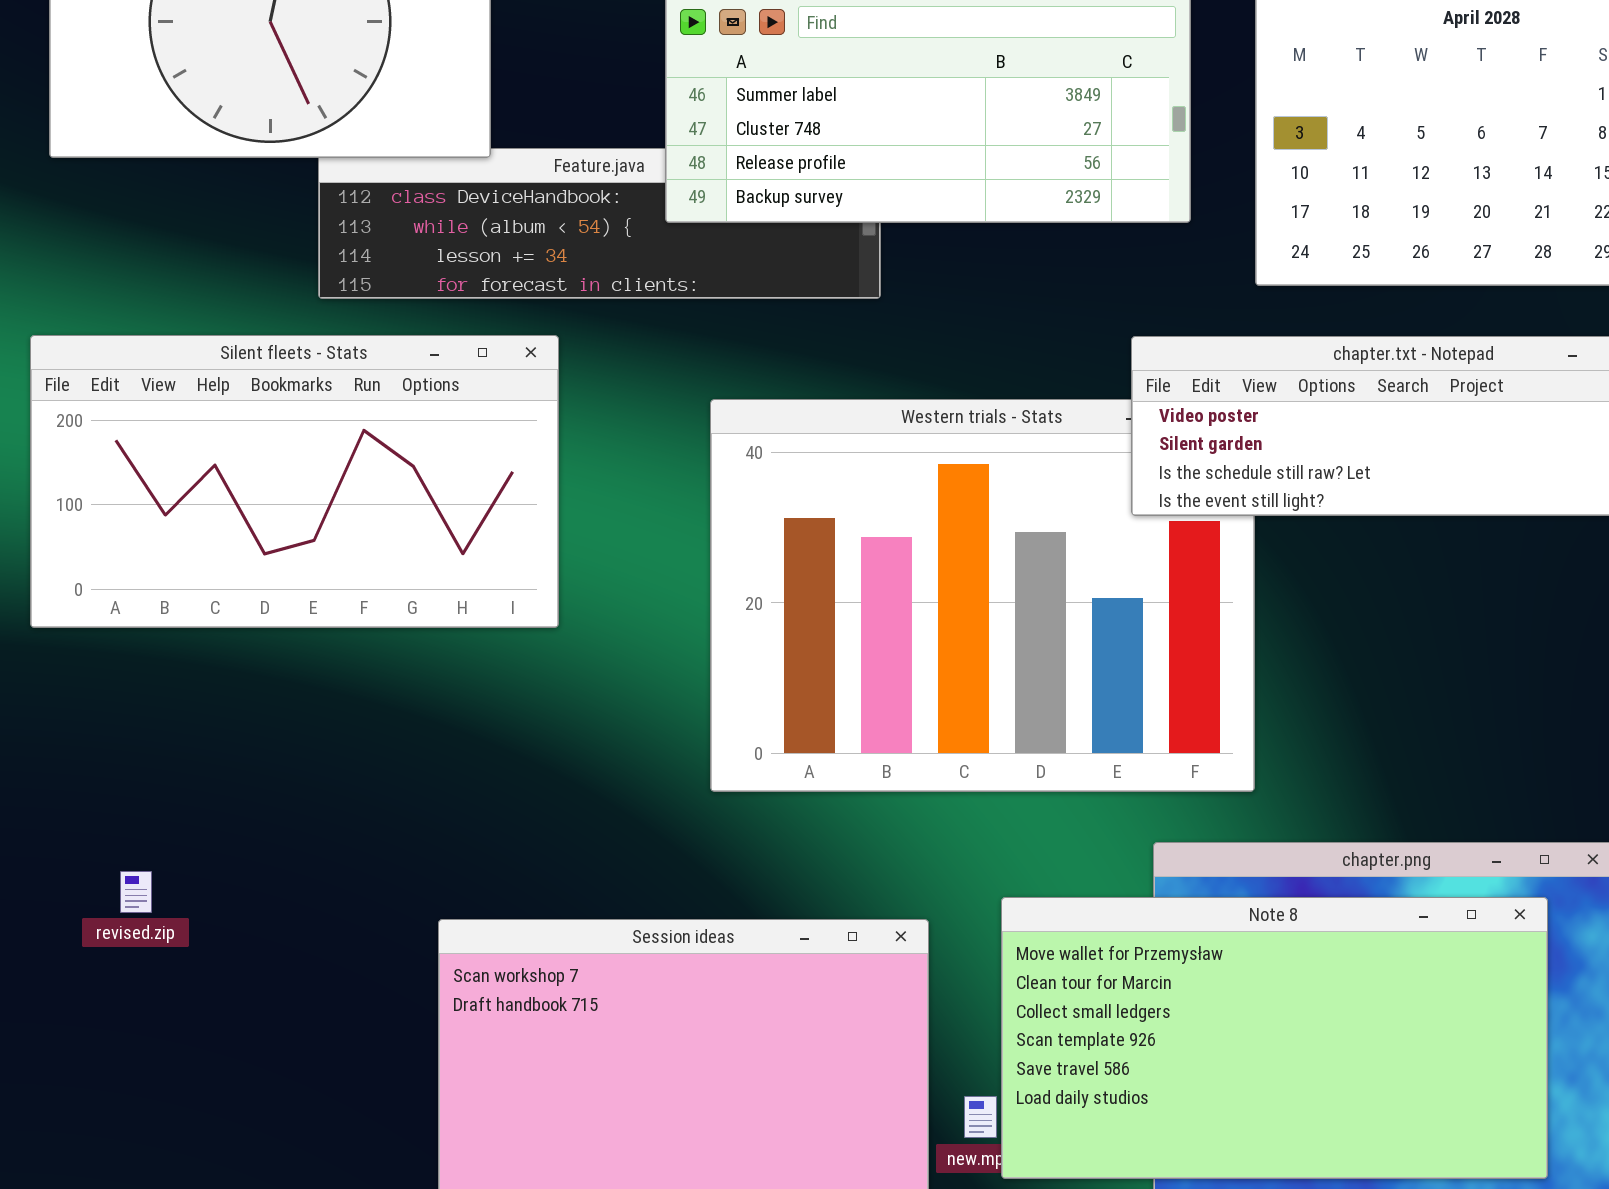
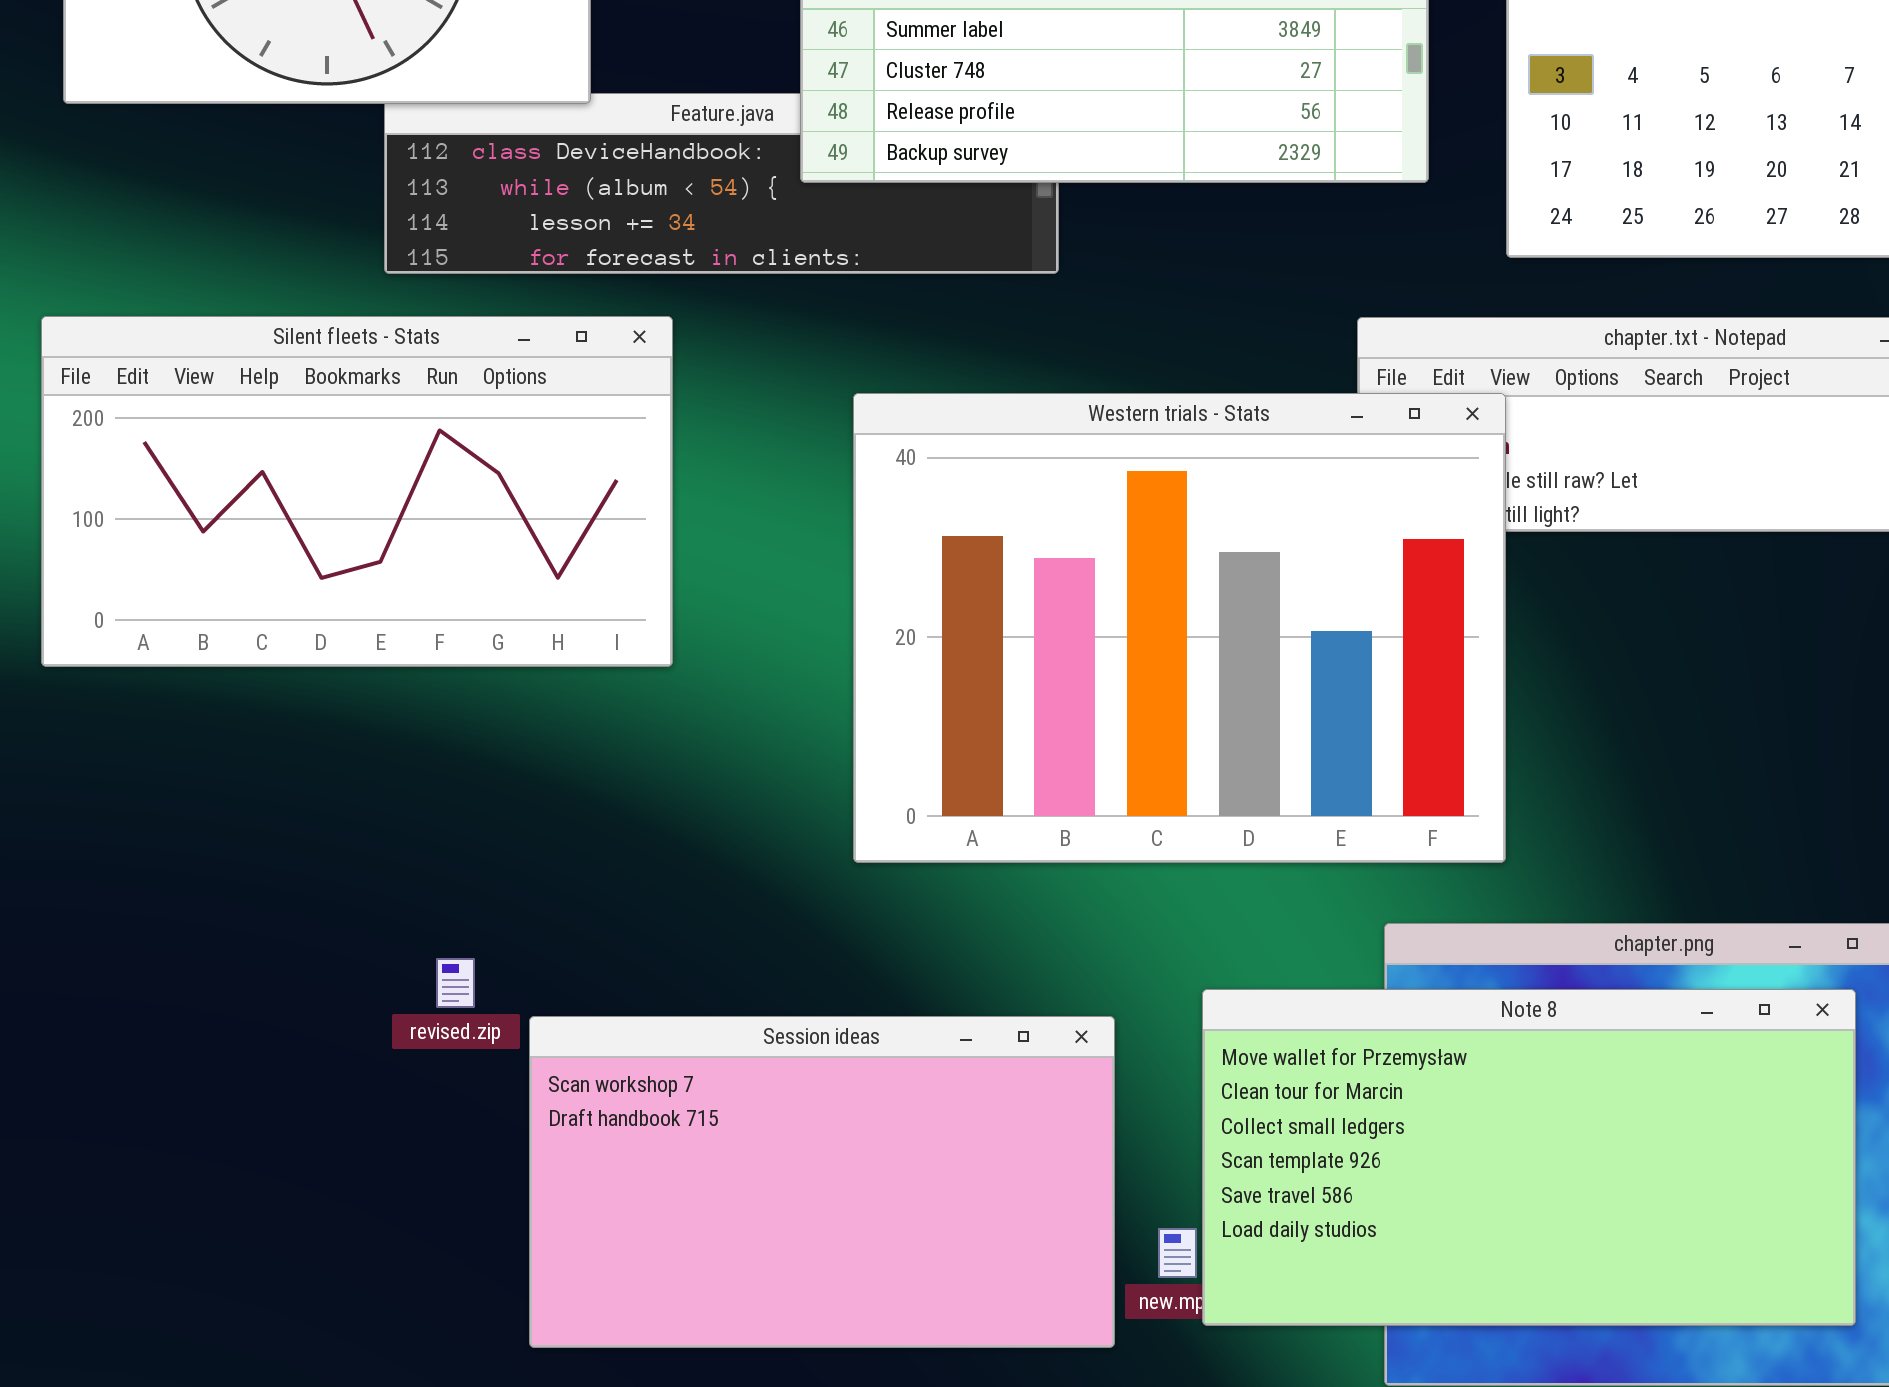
Western trials - Stats: [710,399,1255,792] -> [853,393,1506,863], raised
revised.zip: [120,871,152,913] -> [436,958,475,1008], moved

